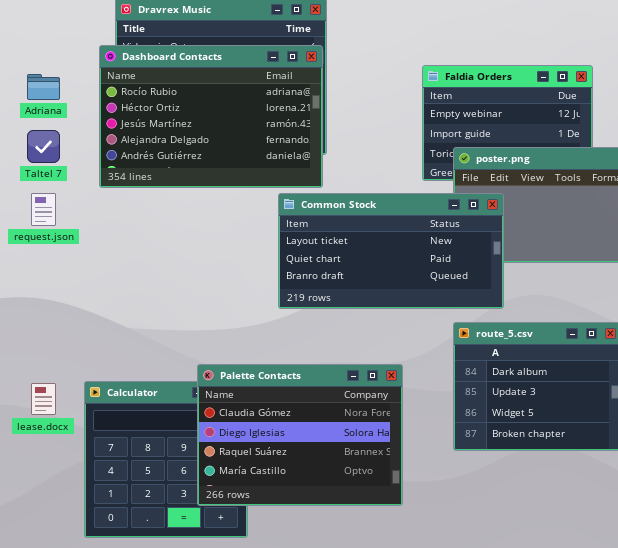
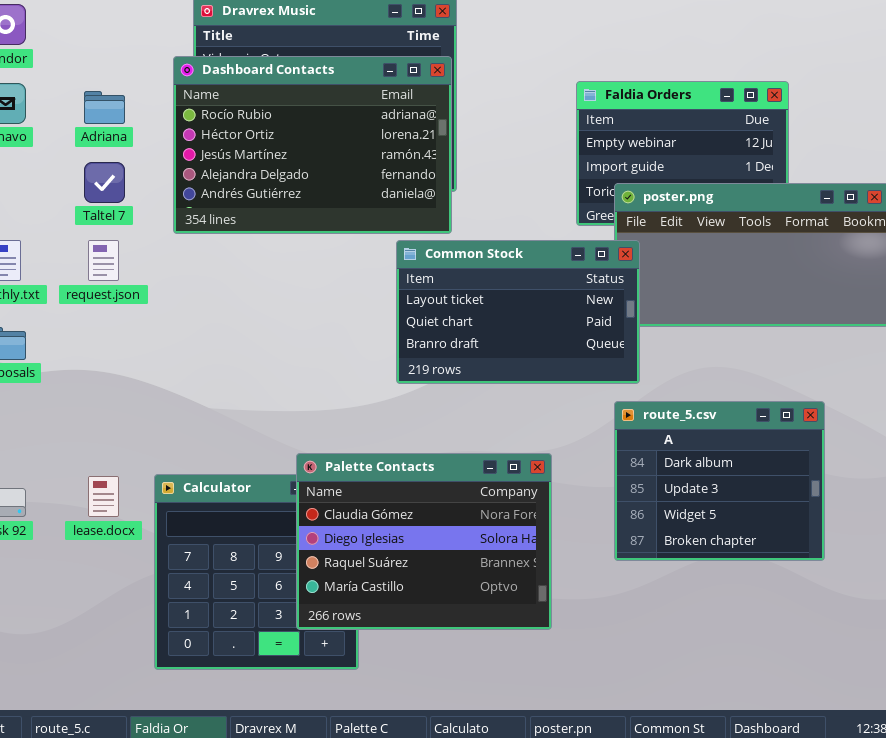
Common Stock: [278,193,504,309] -> [396,240,640,384], resized

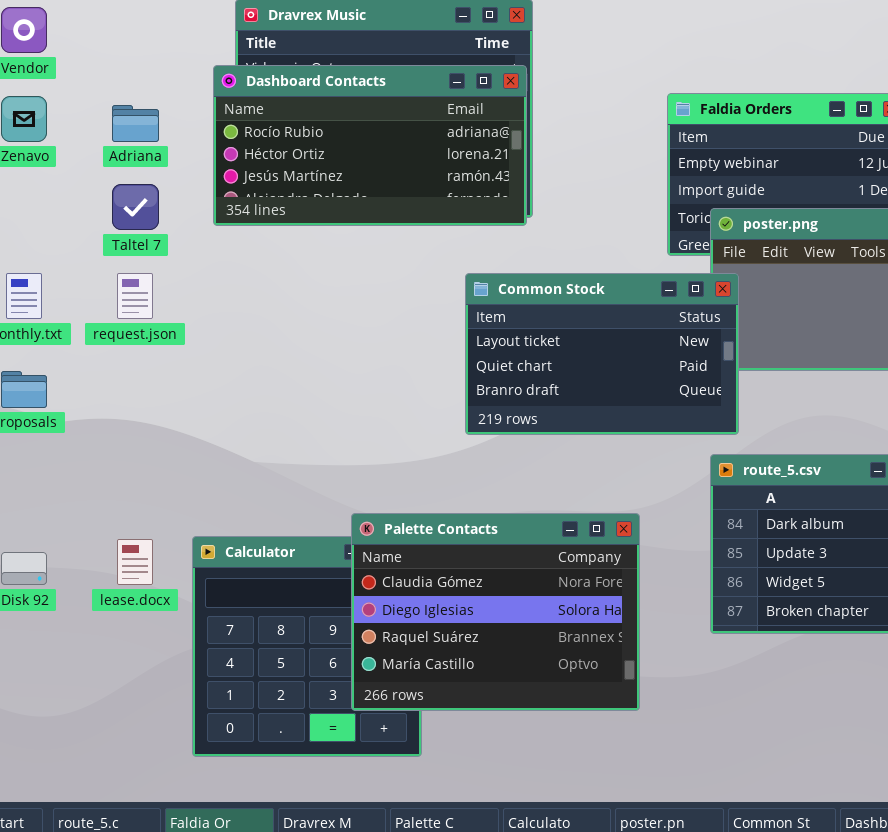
Dashboard Contacts: [173,56,452,234] -> [213,65,527,226], resized

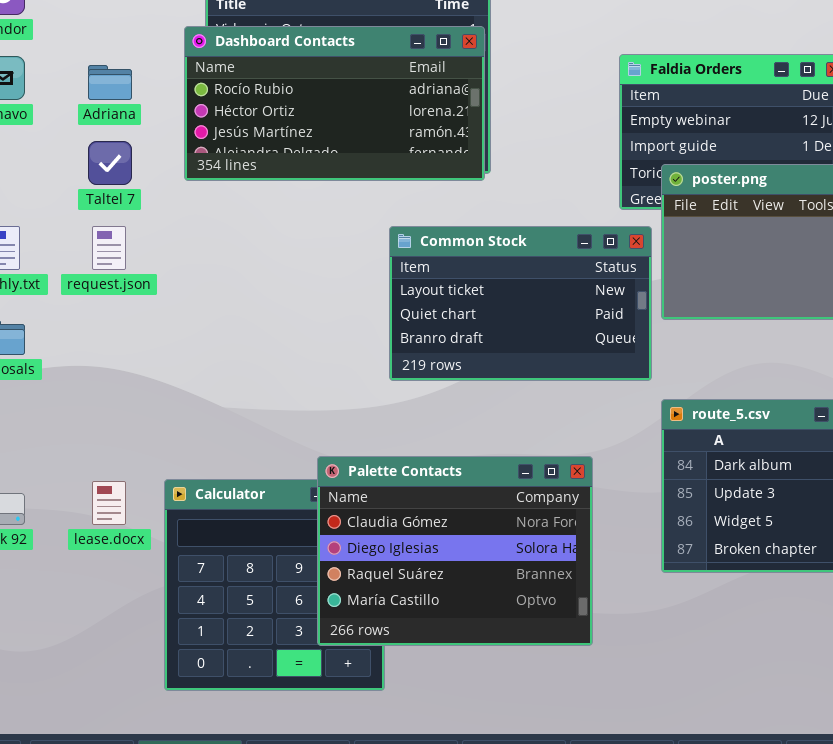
Common Stock: [465,273,739,435] -> [389,226,652,381], moved

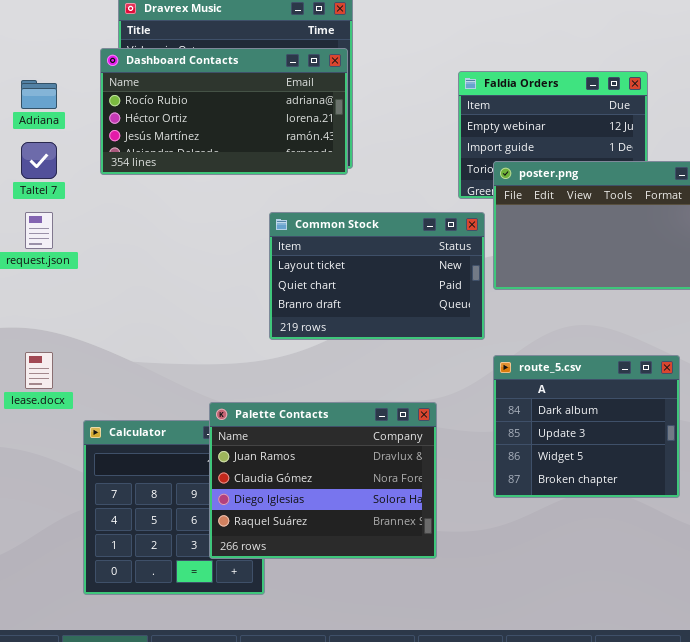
Palette Contacts: [317,456,593,646] -> [209,402,437,559], scrolled up 1 row
lease.docx: [92,481,126,525] -> [25,352,53,389], moved

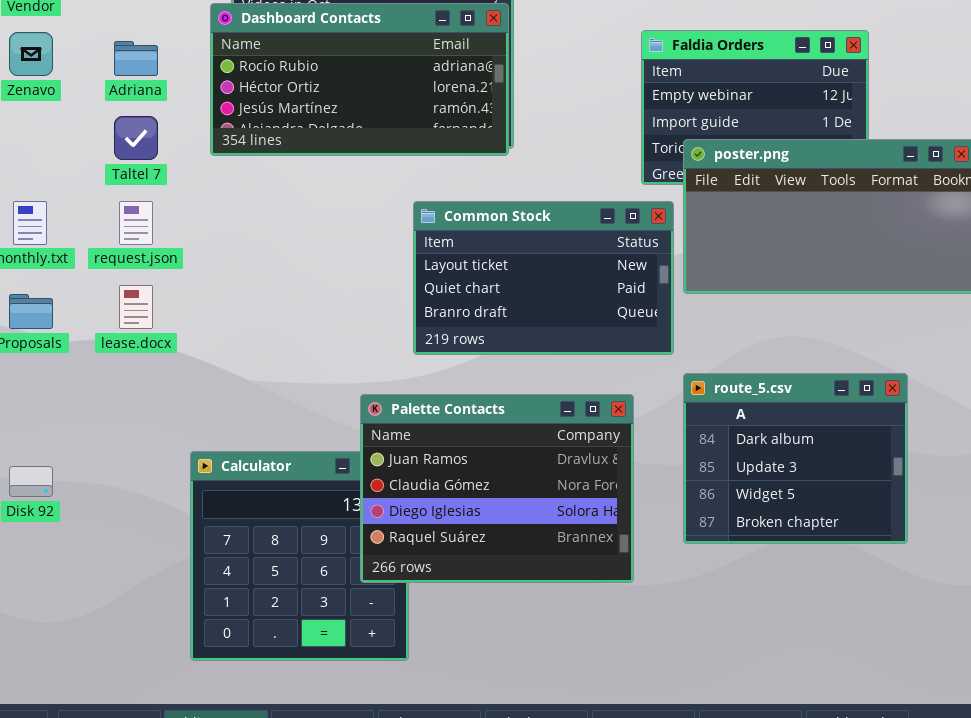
lease.docx: [25,352,53,389] -> [119,285,153,329], moved
Palette Contacts: [209,402,437,559] -> [360,394,634,583], moved

